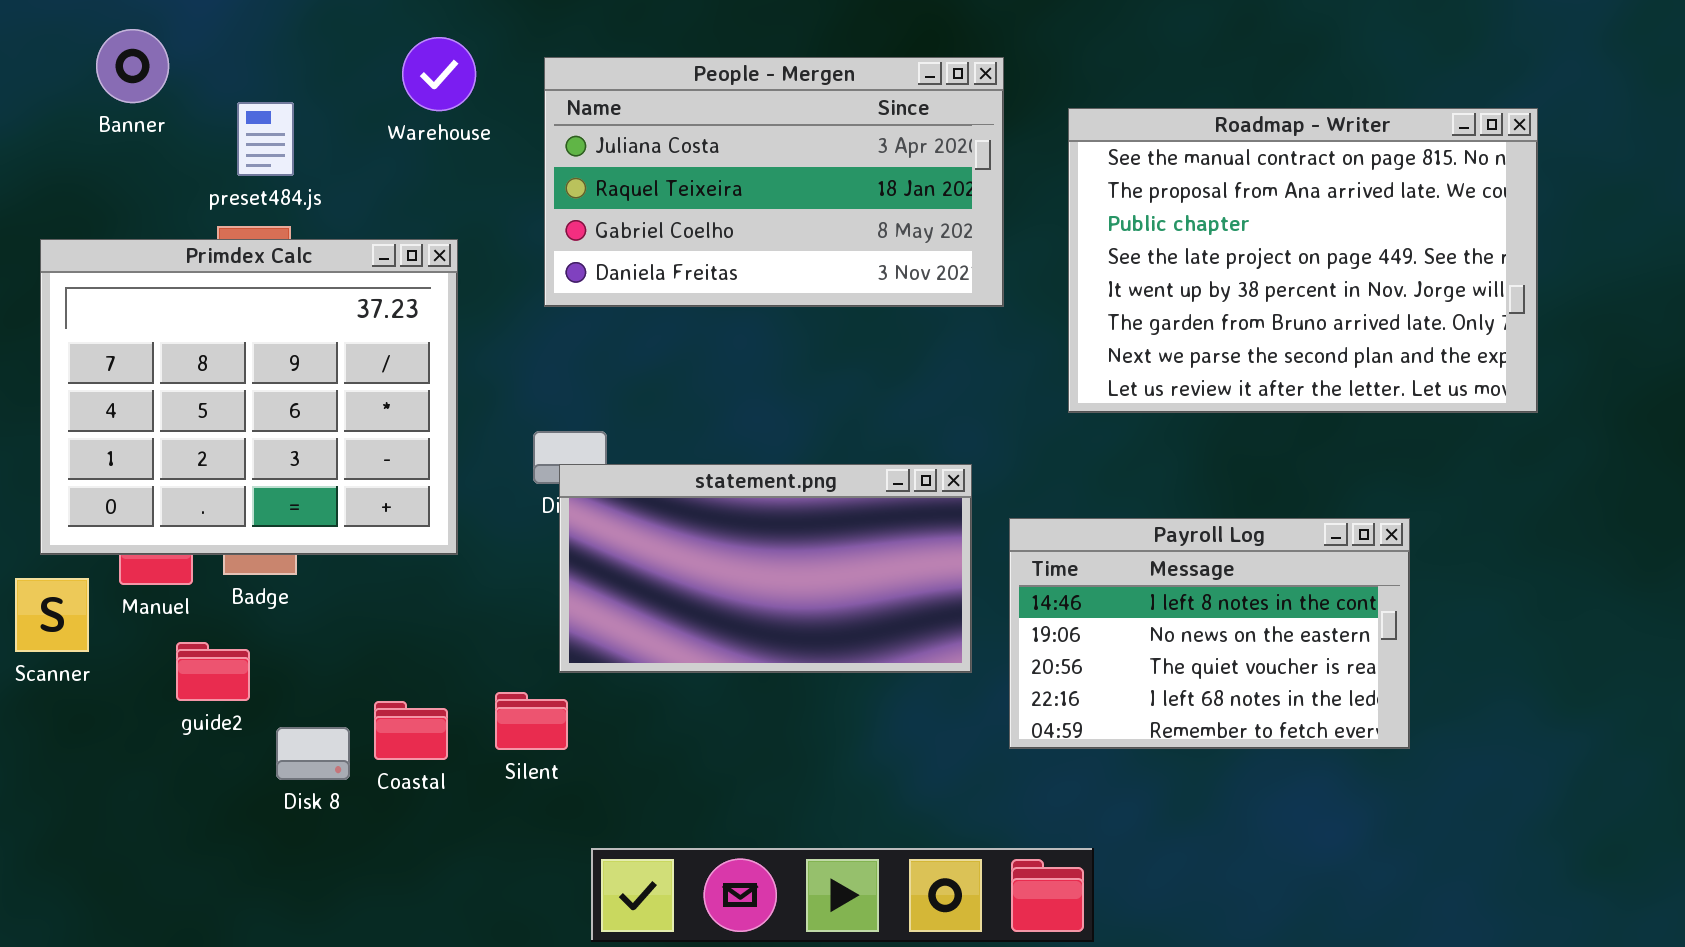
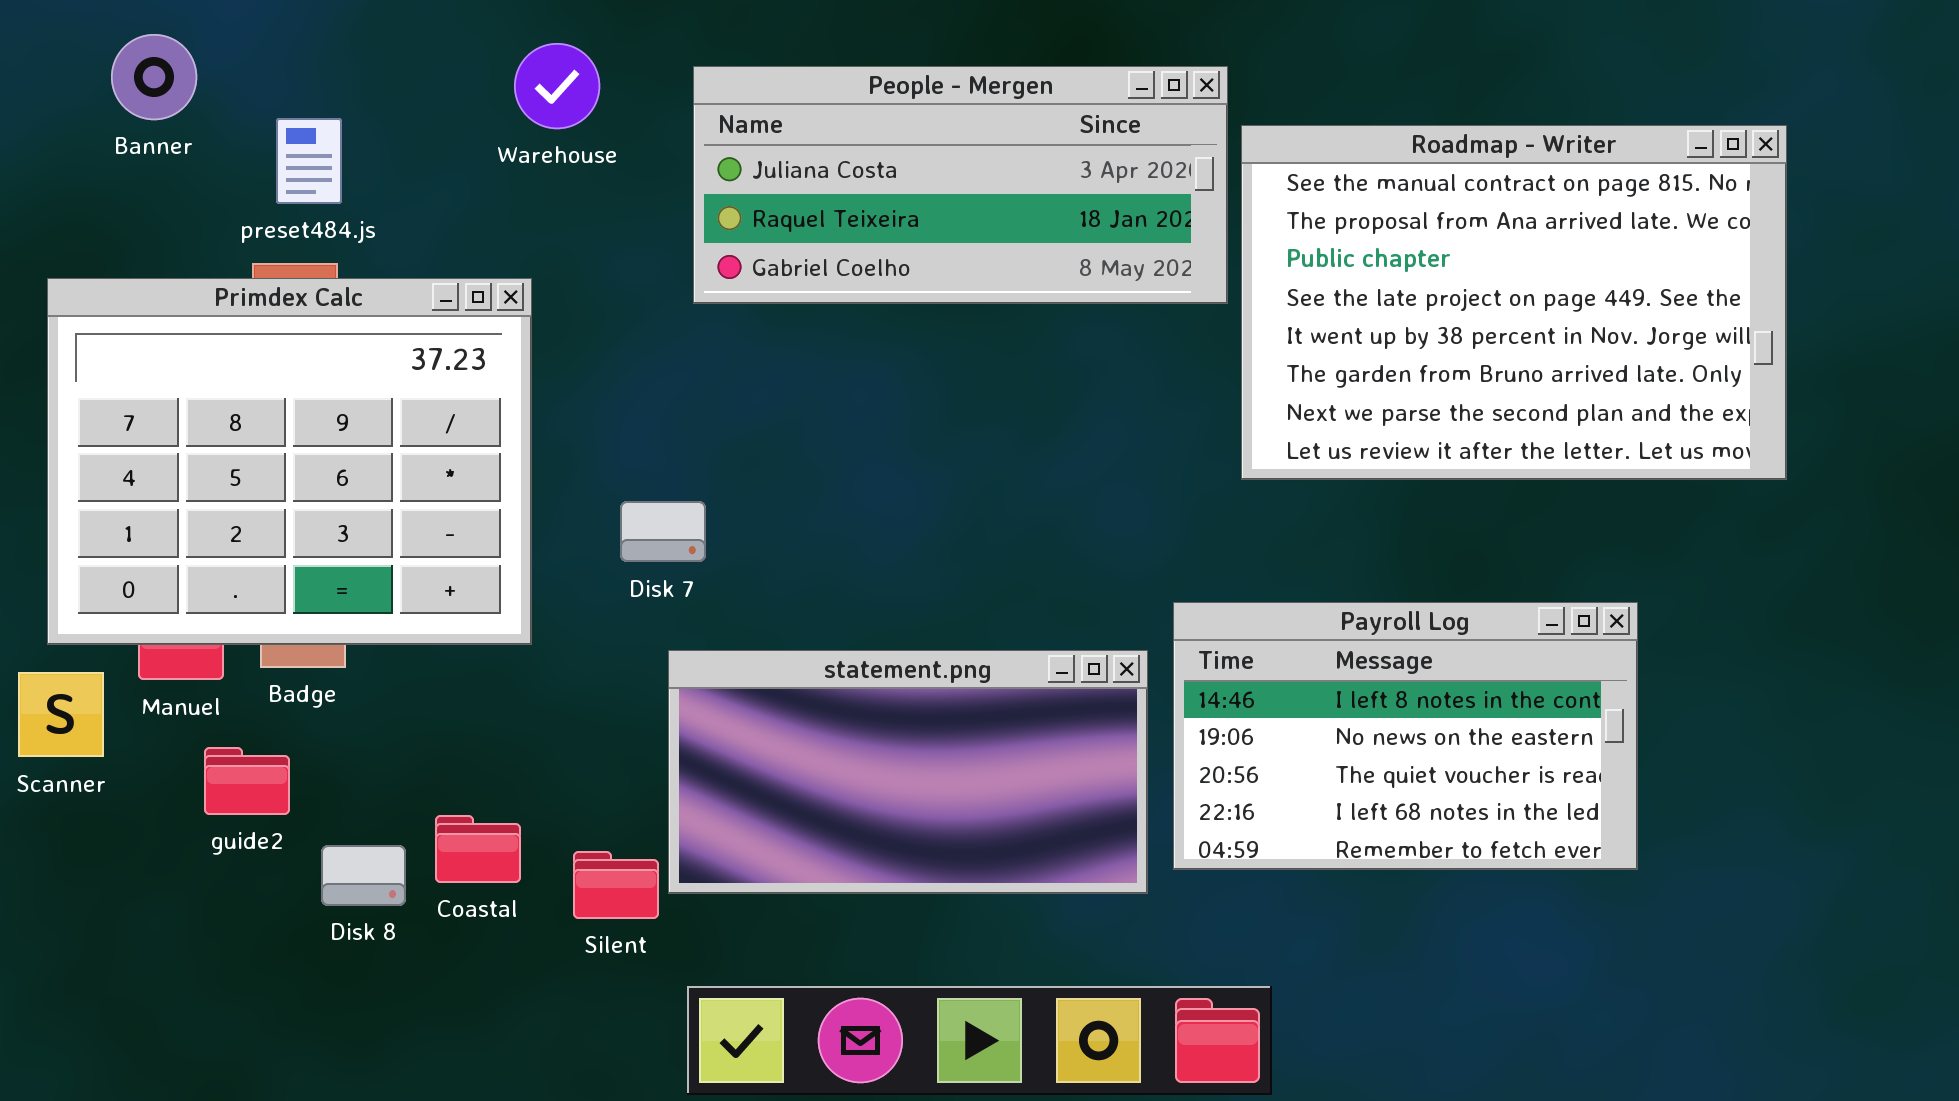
Warehouse: [402,37,476,111] -> [514,43,600,129], moved
People - Mergen: [544,57,1004,307] -> [693,66,1228,304], moved, resized
statement.png: [559,464,972,673] -> [668,650,1148,894], moved
Silent: [495,692,568,750] -> [573,851,659,919], moved

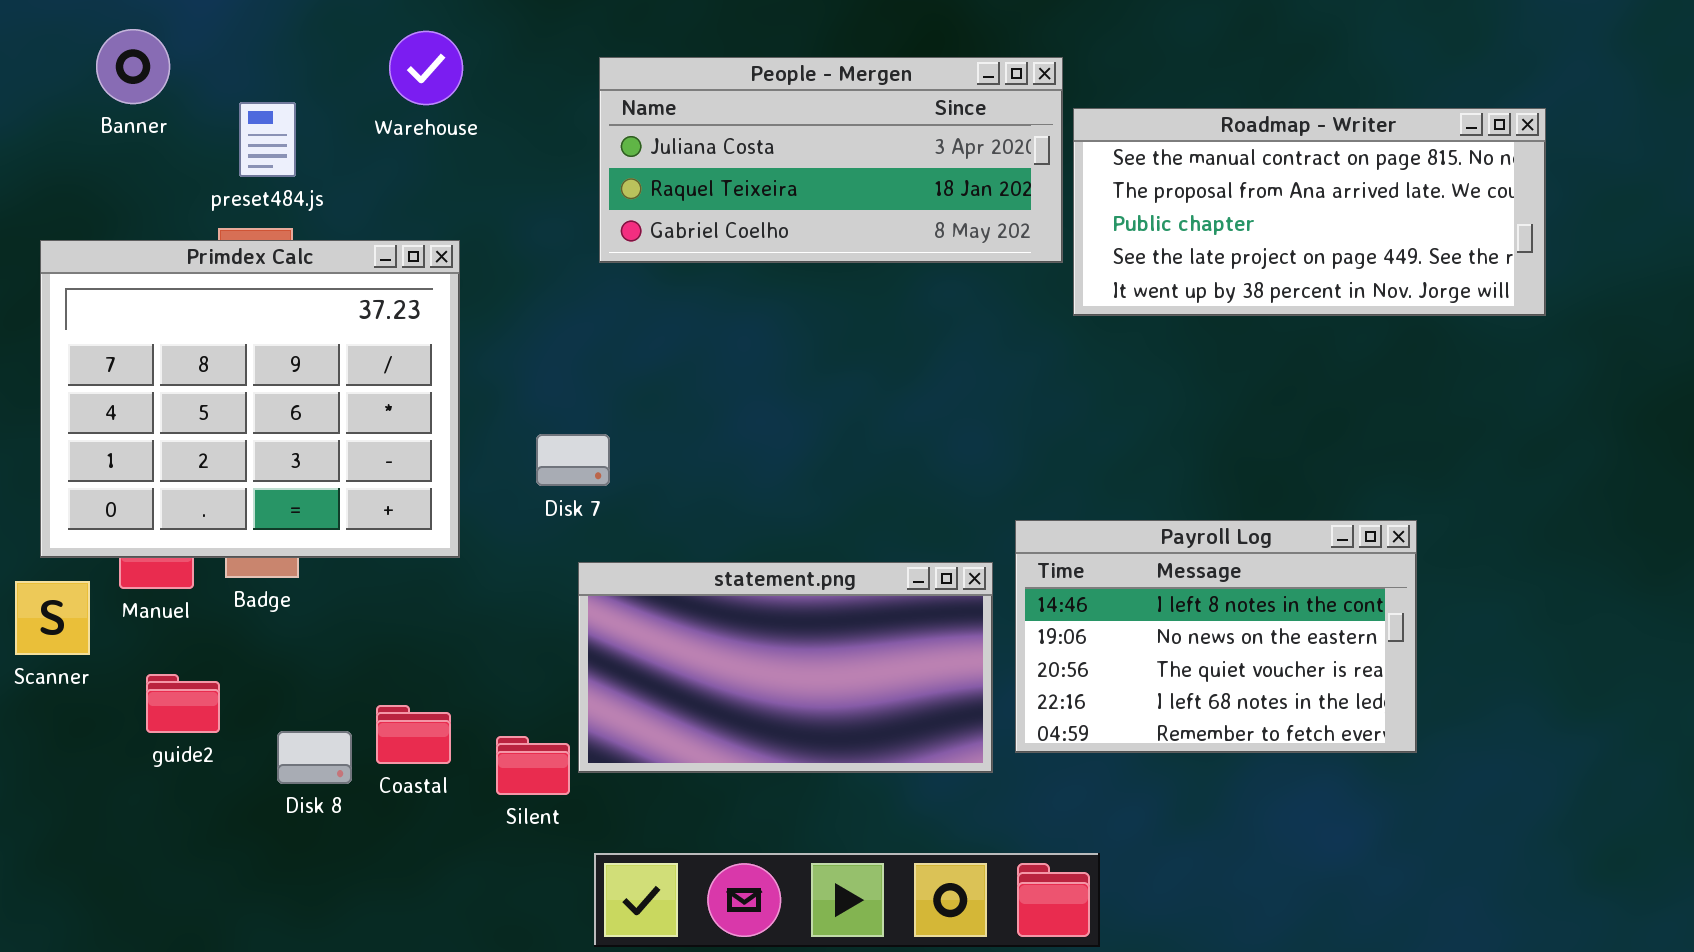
Warehouse: [514,43,600,129] -> [389,31,463,105], moved
Roadmap - Writer: [1241,125,1787,480] -> [1073,108,1546,316], resized
guide2: [204,747,290,815] -> [146,674,220,733], moved

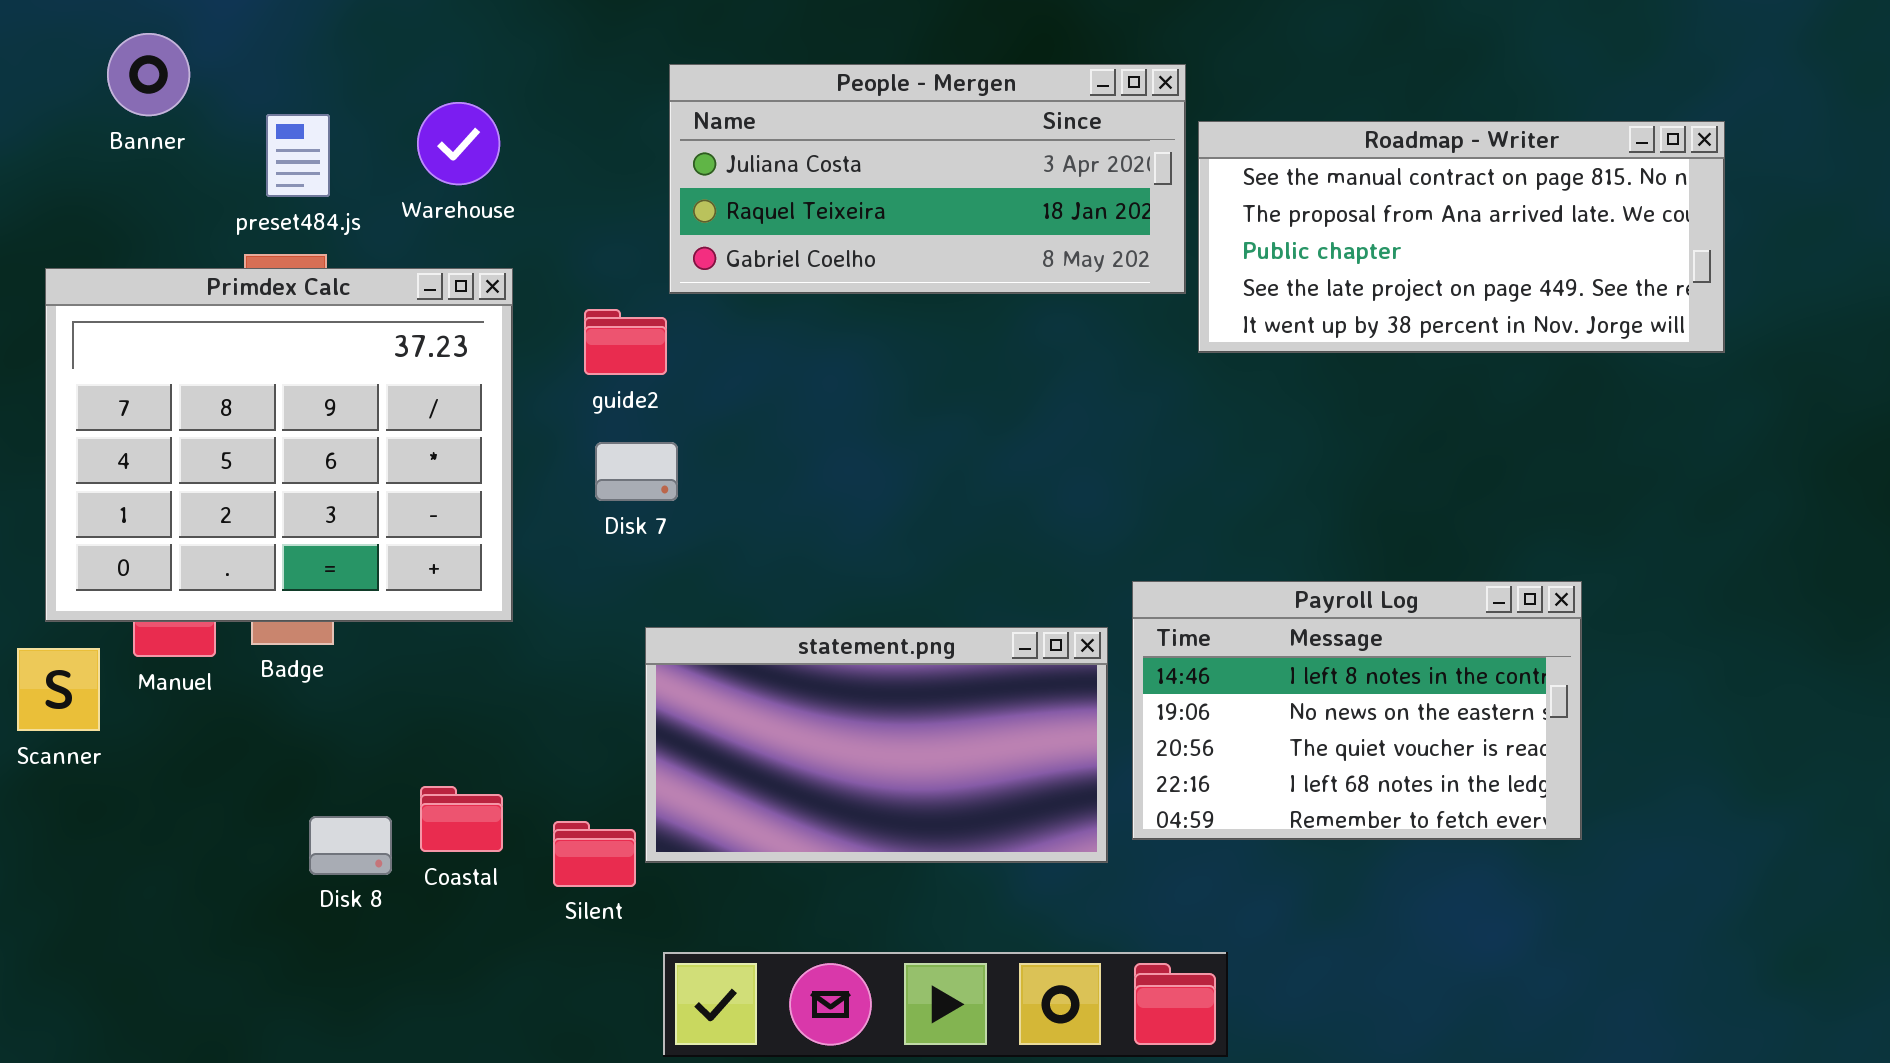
Warehouse: [389,31,463,105] -> [417,102,500,185], moved
Disk 7: [536,434,610,486] -> [595,442,678,501], moved
guide2: [146,674,220,733] -> [584,309,667,375], moved

